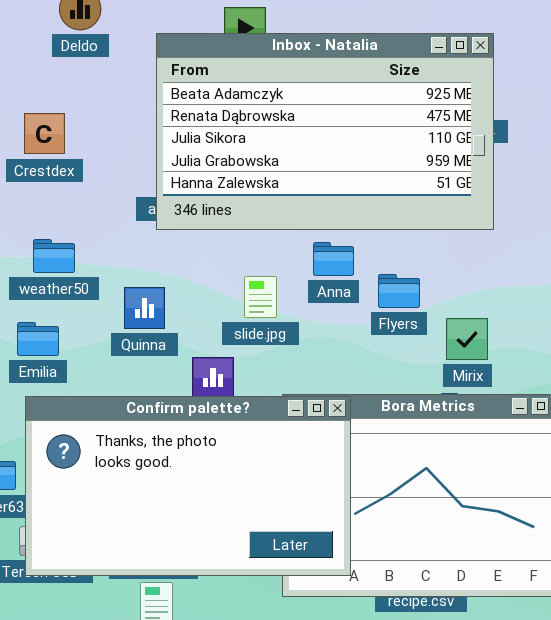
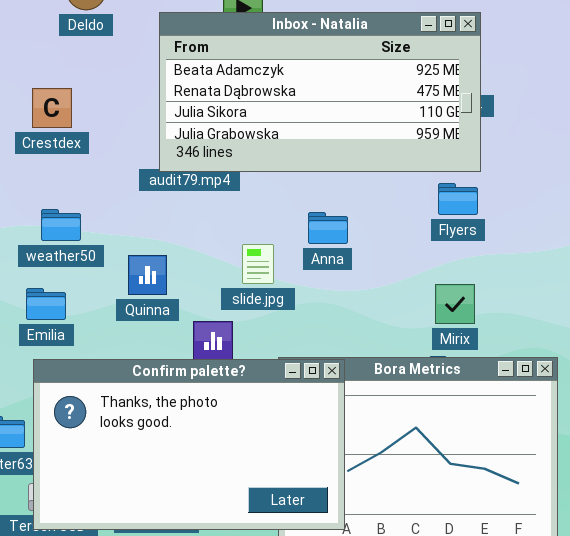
Inbox - Natalia: [156,33,494,230] -> [159,12,481,172], resized
Flyers: [378,274,420,308] -> [438,183,478,215], moved

